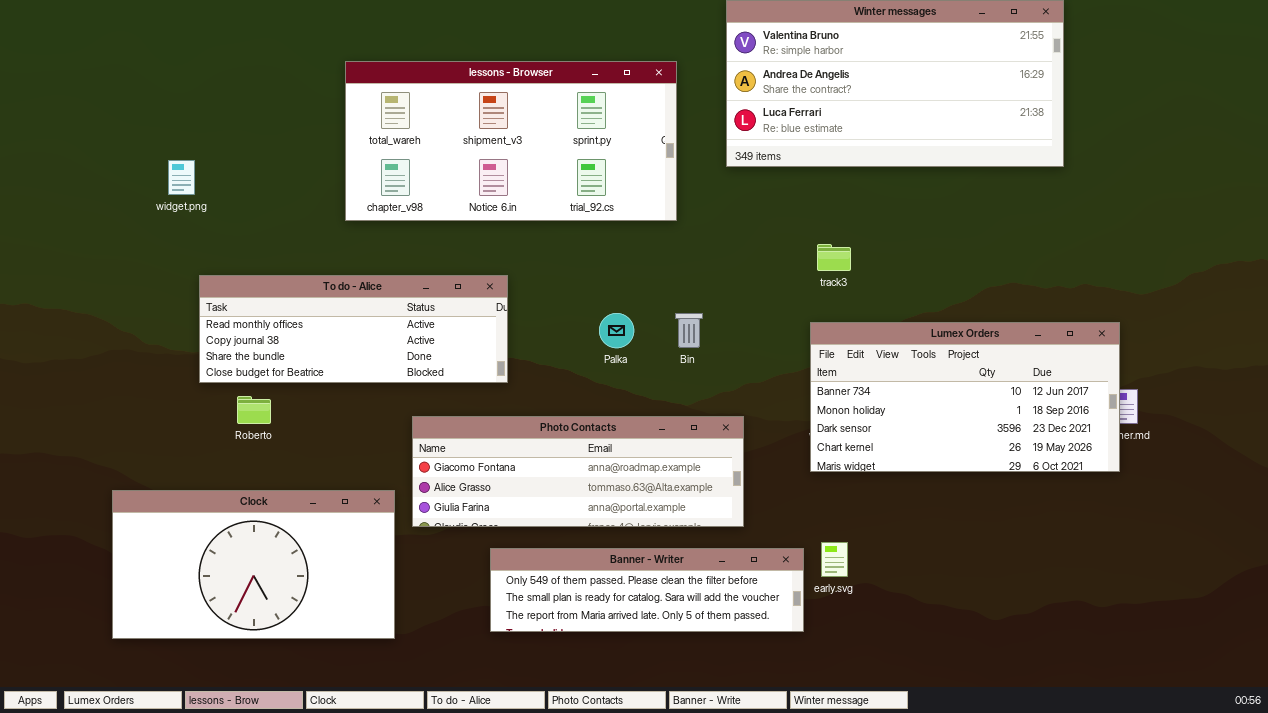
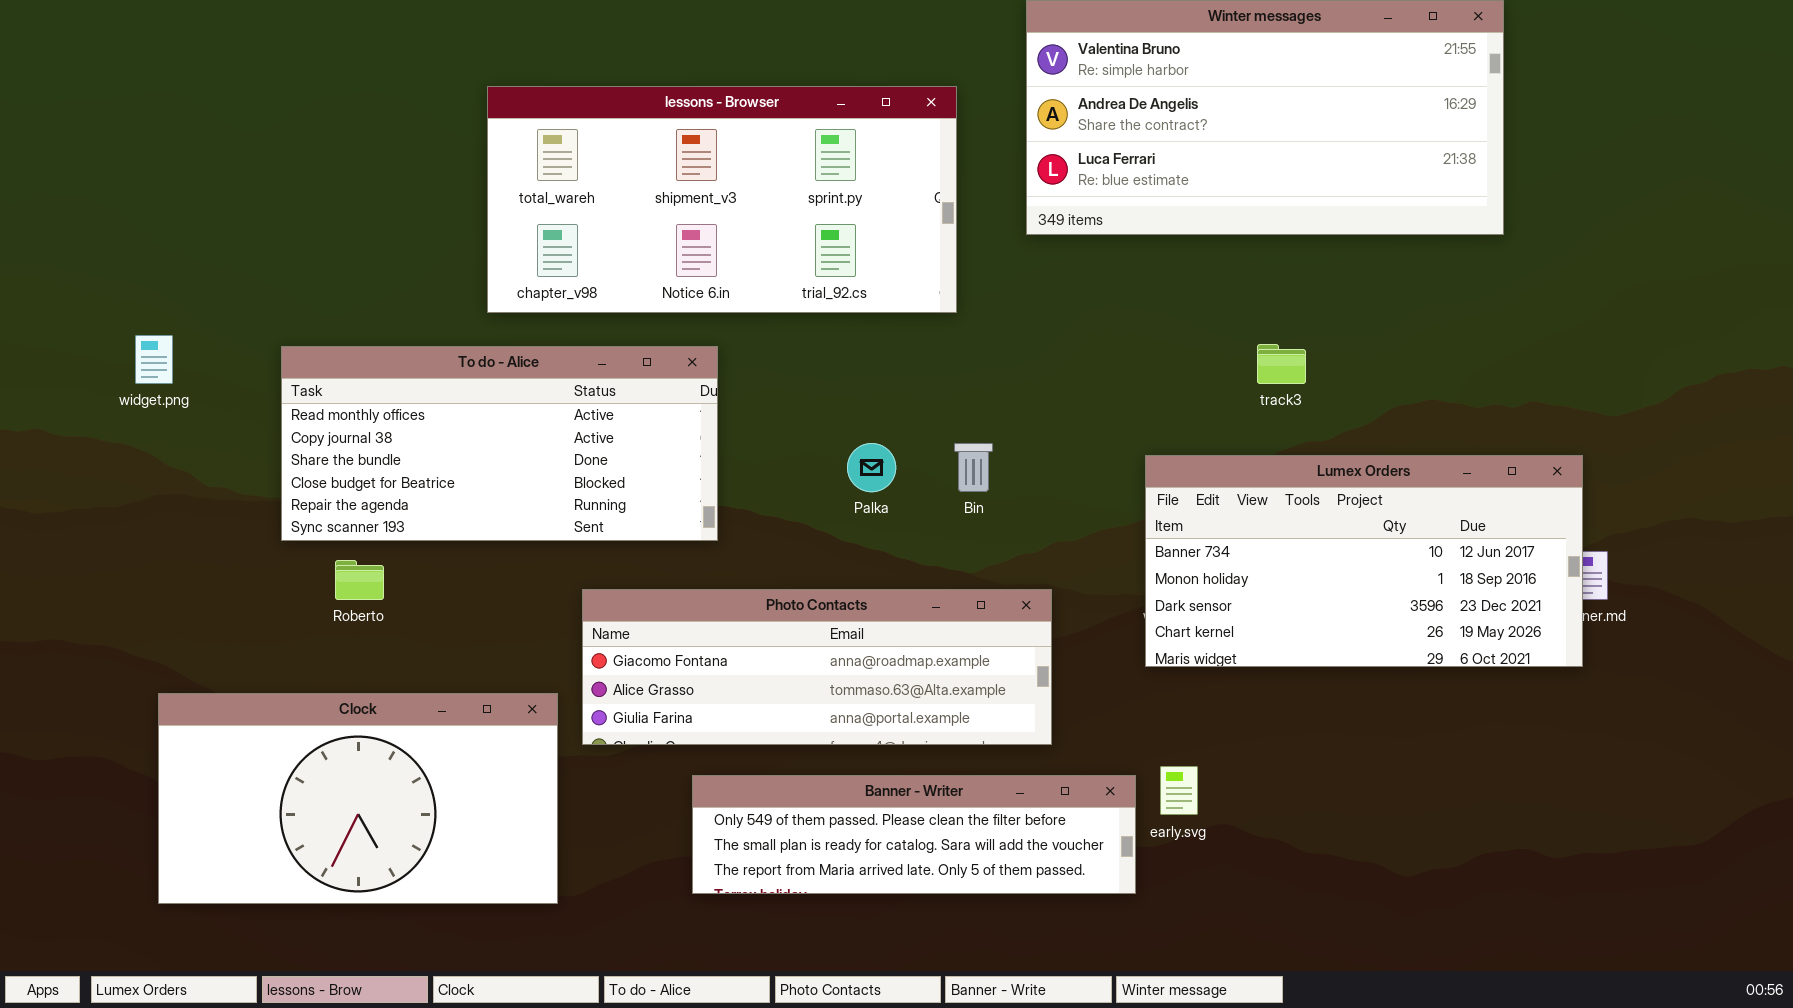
widget.png: [168,160,195,195] -> [135,335,173,384], moved
track3: [817,244,851,271] -> [1257,344,1306,384], moved
To do - Alice: [199,275,508,383] -> [281,346,718,541], resized

